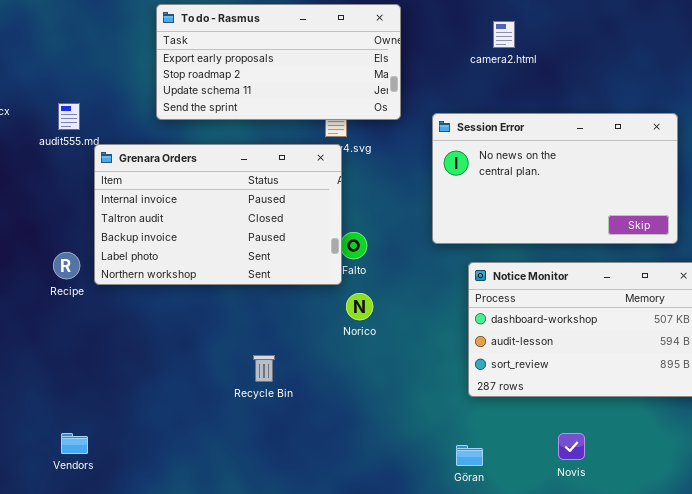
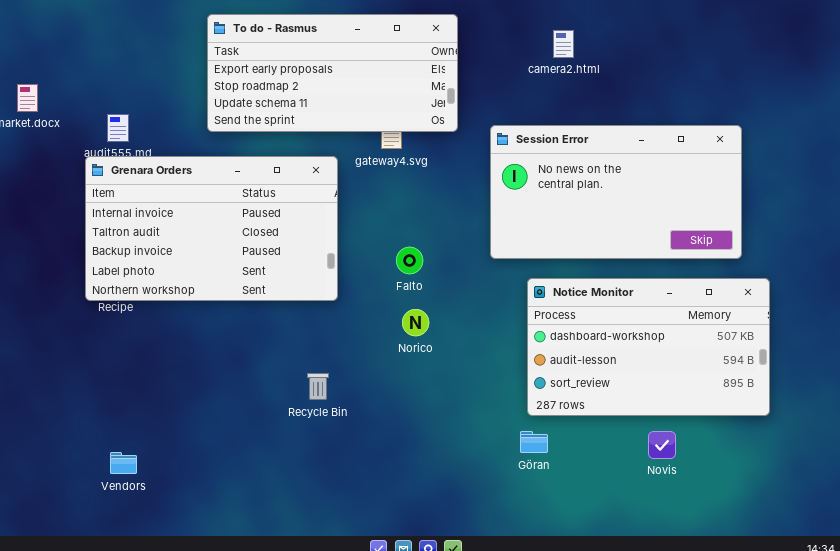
Grenara Orders: [94,144,342,285] -> [85,156,338,301], moved
Novis: [558,433,585,460] -> [648,431,676,459], moved
Göran: [456,445,483,466] -> [520,431,548,453], moved

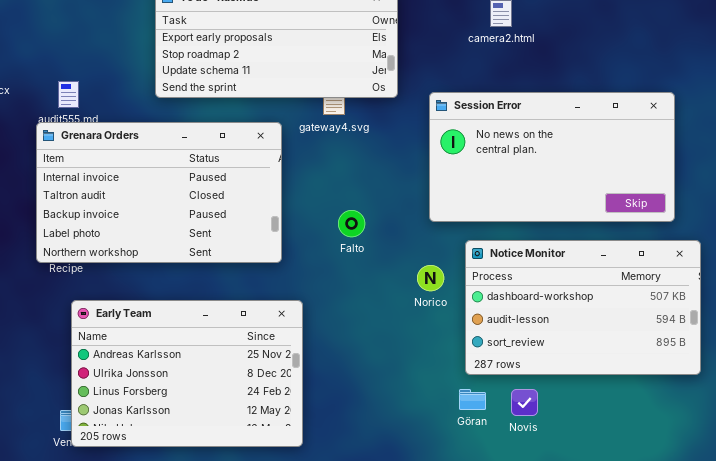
Norico: [402,309,429,336] -> [417,265,444,291], moved
Early Team: none -> [71,300,303,447], opened
Novis: [648,431,676,459] -> [511,389,538,416], moved

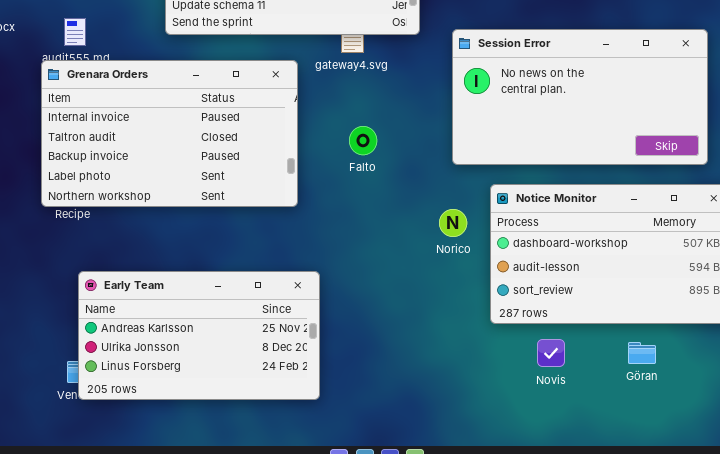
Falto: [338,210,365,237] -> [349,126,377,155], moved
Early Team: [71,300,303,447] -> [78,271,320,400], resized
Göran: [459,389,486,410] -> [628,342,656,364], moved

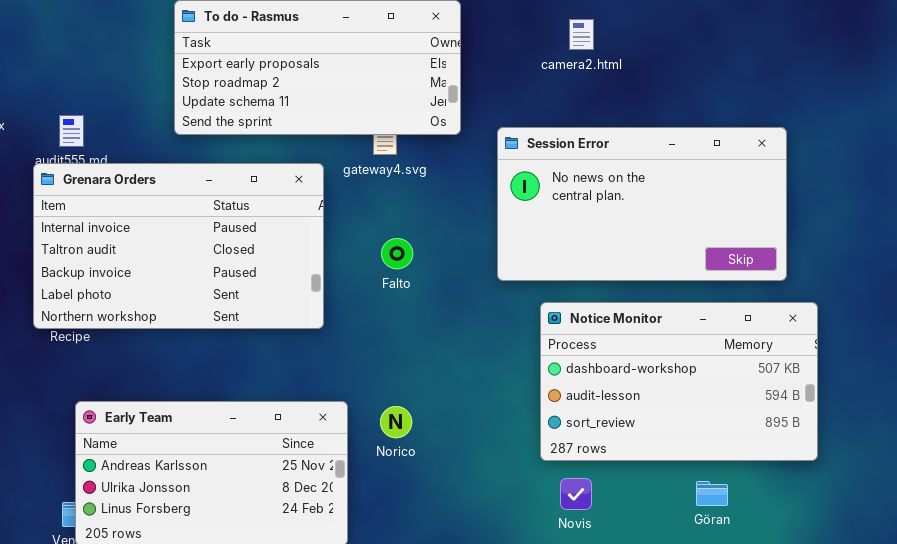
Norico: [439,209,467,237] -> [380,406,412,438], moved
Novis: [537,339,565,367] -> [560,478,592,510], moved

